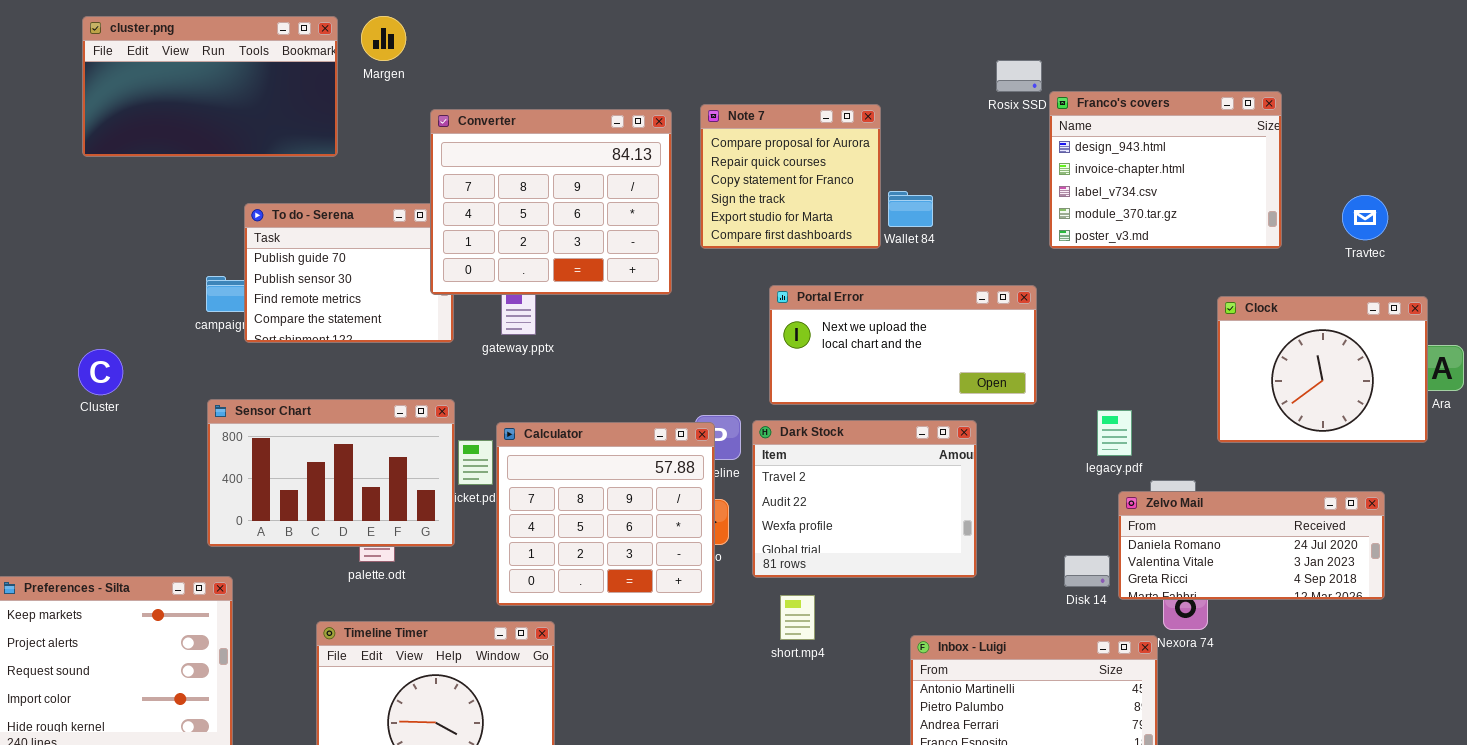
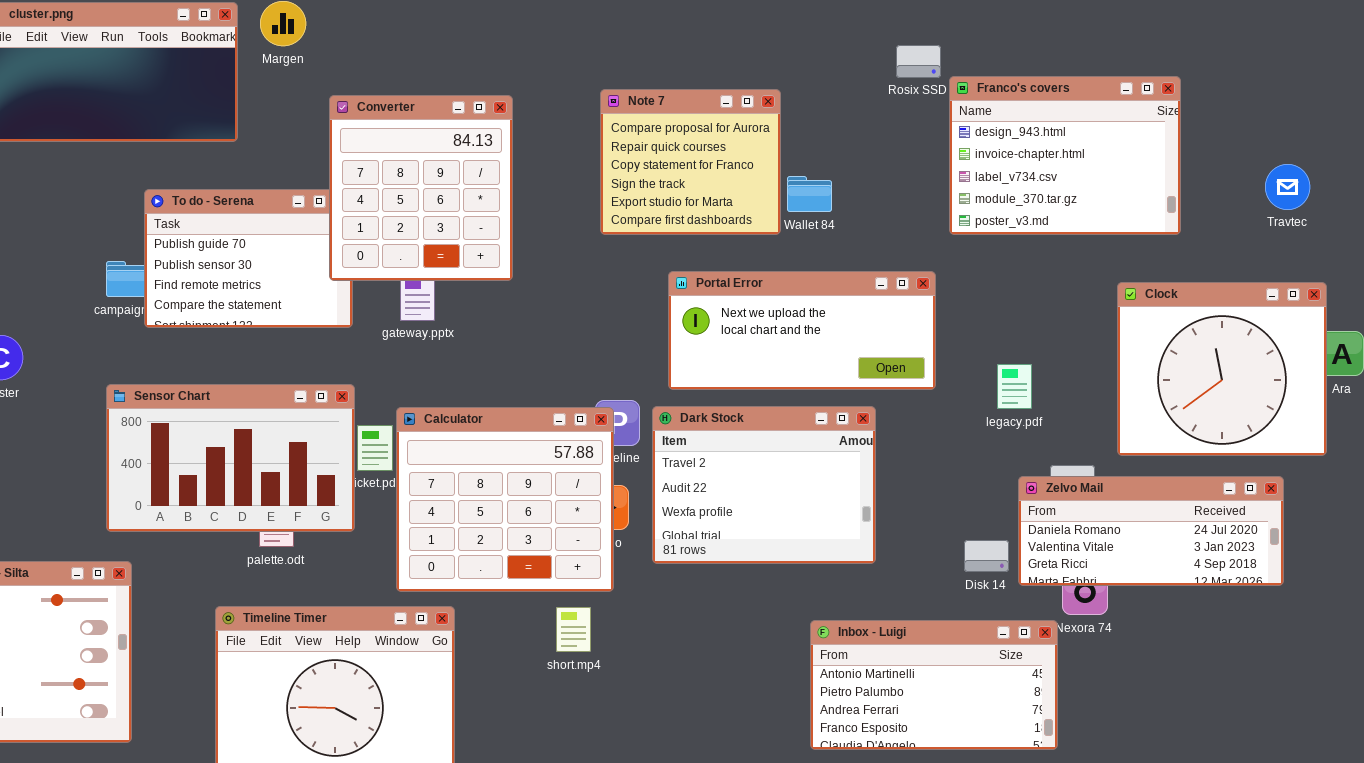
Converter: [430,109,672,295] -> [329,95,513,281], resized
Travtec: [1342,195,1388,240] -> [1265,164,1310,210], moved
Clock: [1217,296,1428,443] -> [1117,282,1327,456], resized
legacy.pdf: [1097,410,1132,456] -> [997,364,1032,409], moved
short.mp4: [780,595,815,640] -> [556,607,591,652], moved

